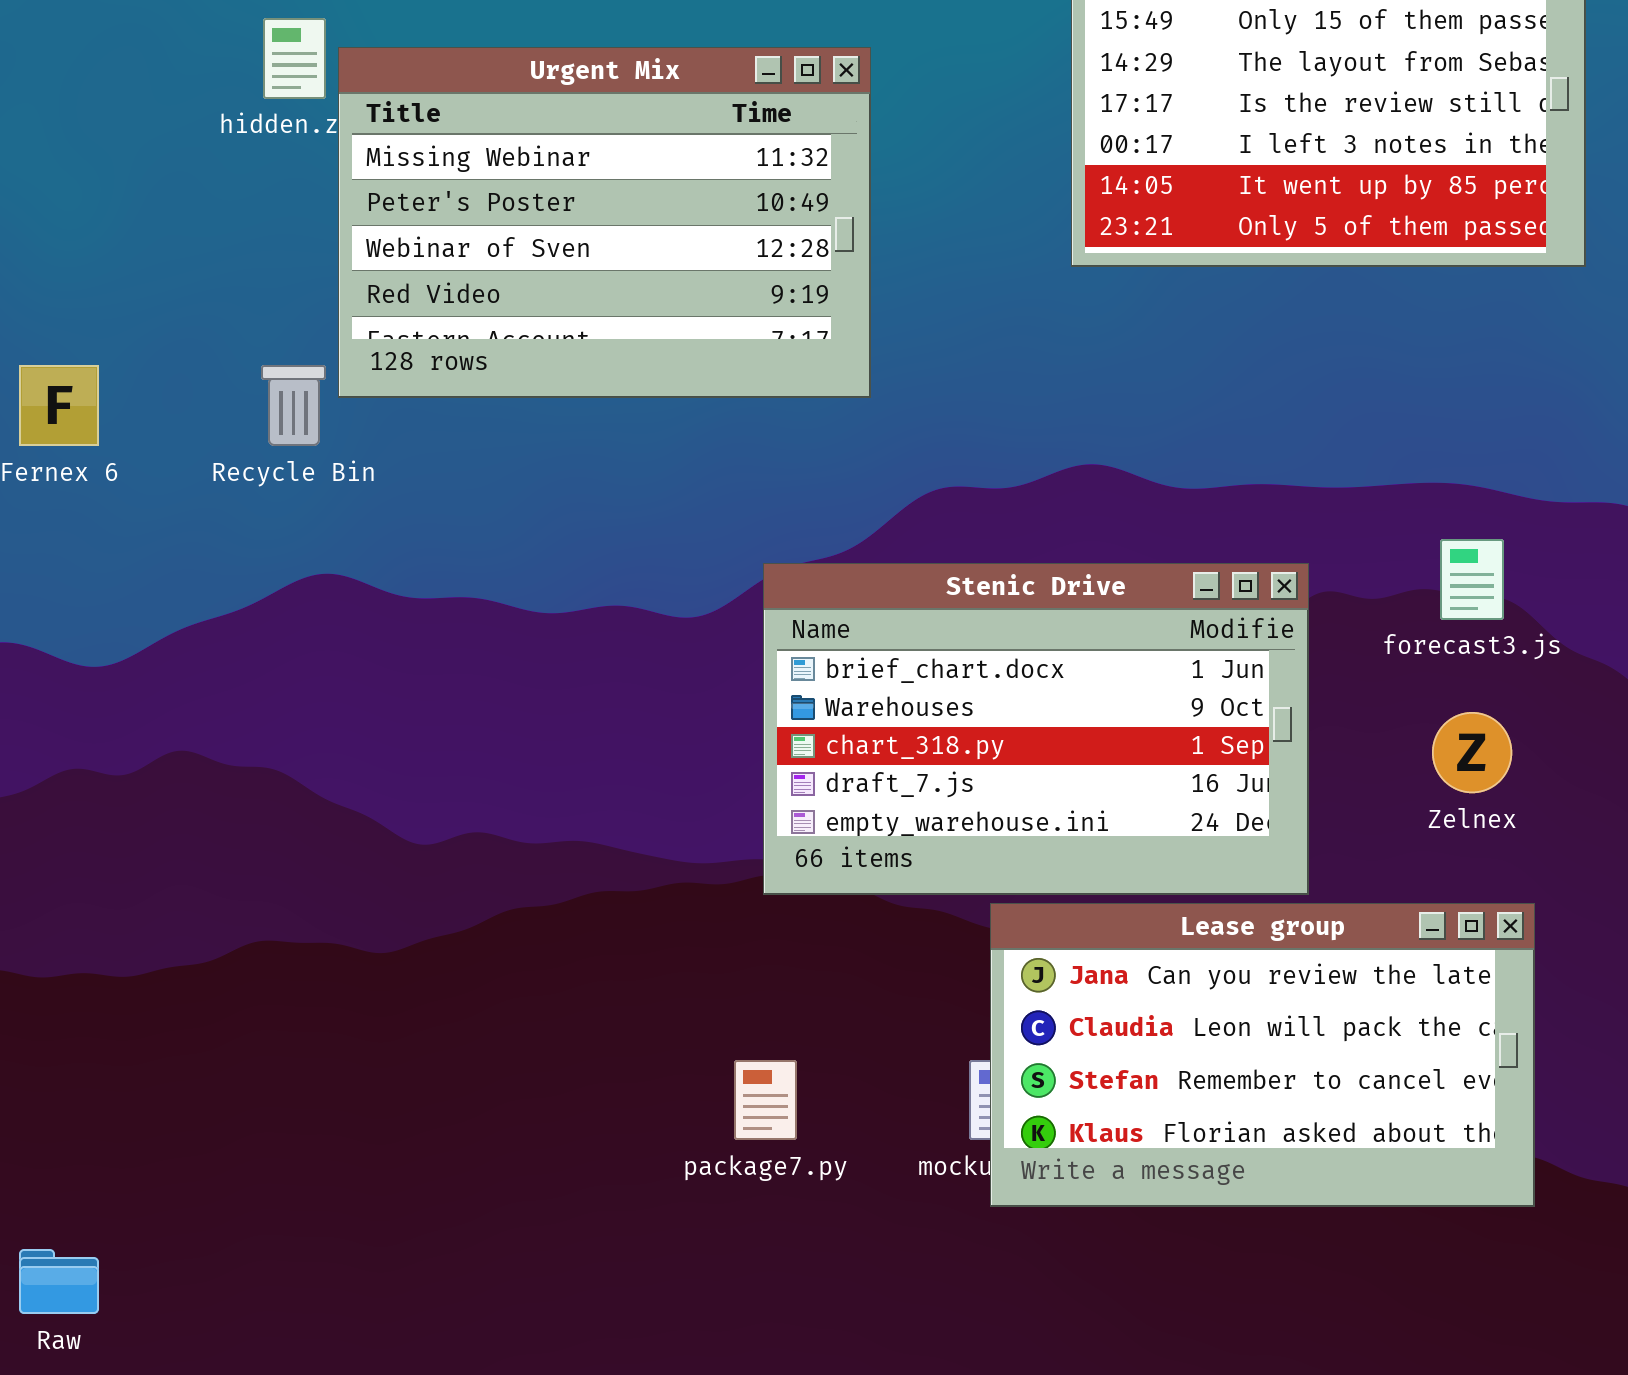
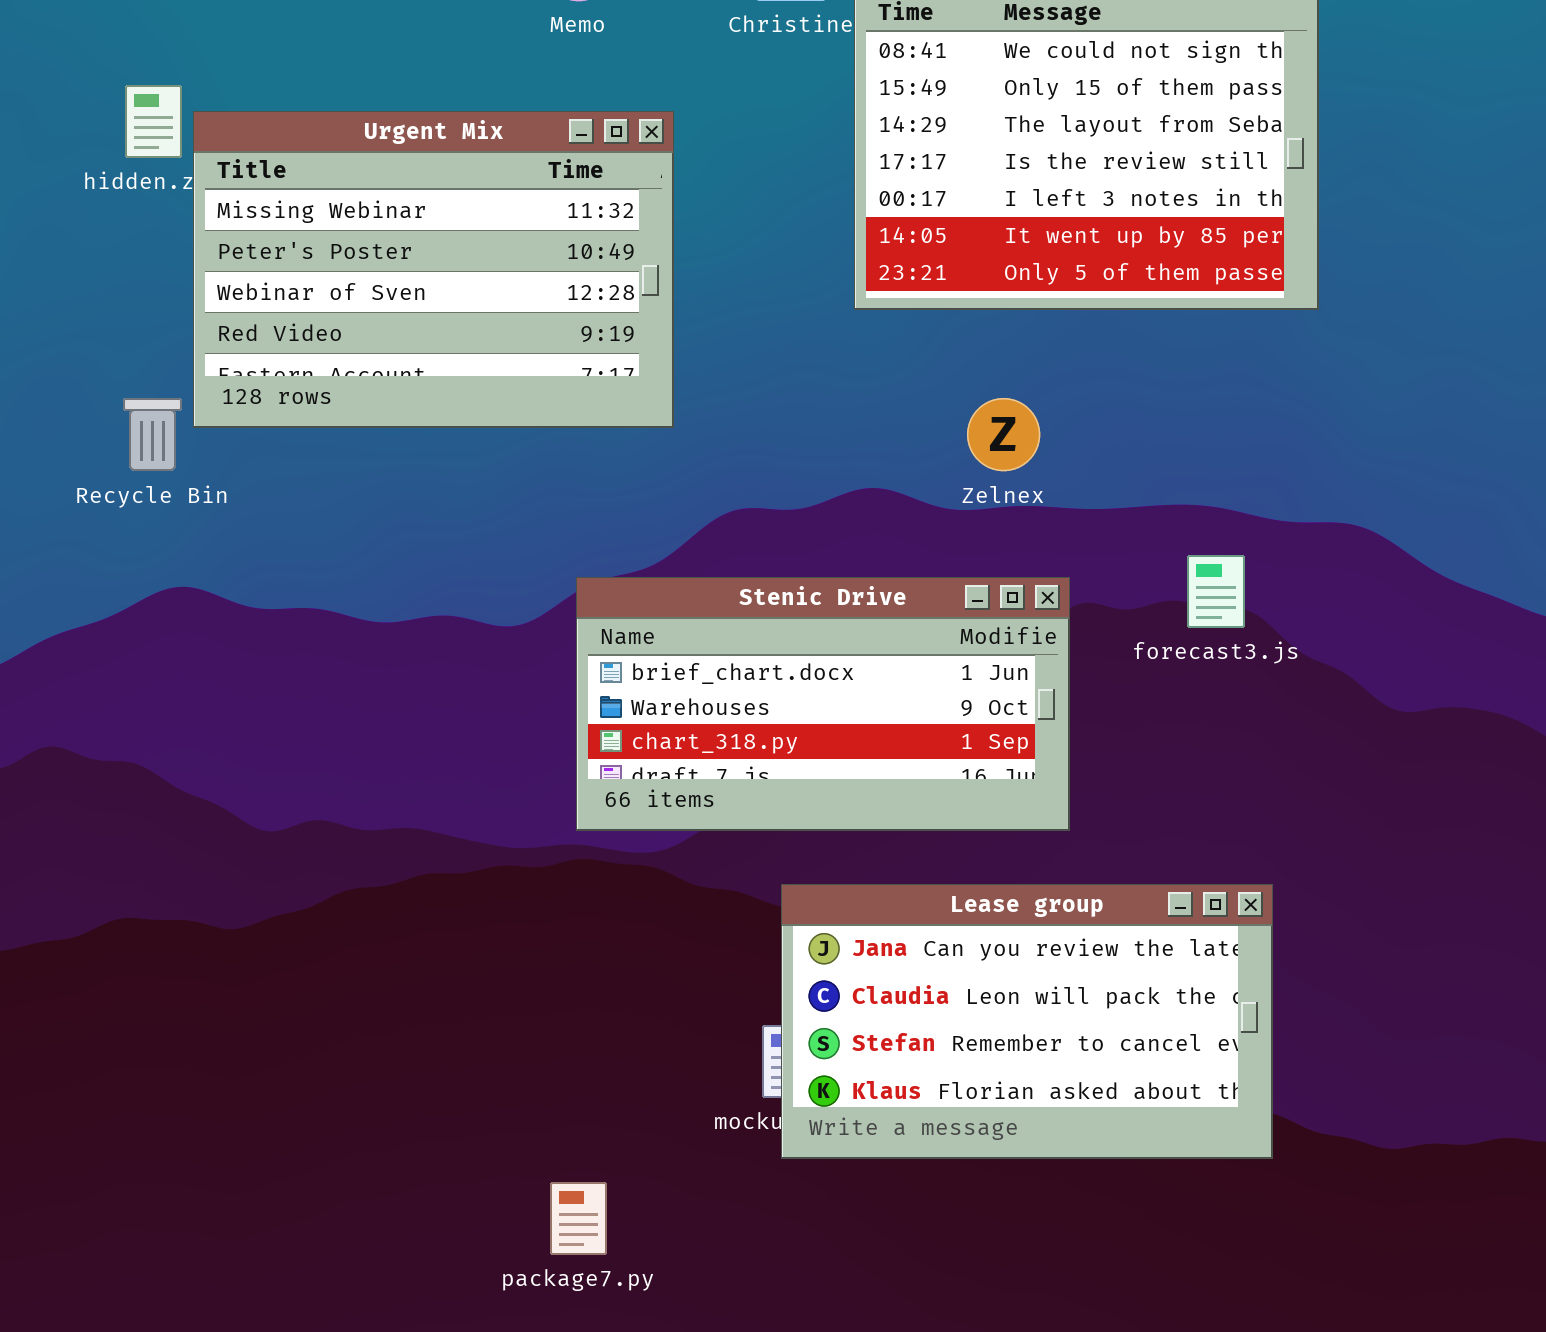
Stenic Drive: [763,563,1309,895] -> [576,577,1070,831], resized
Zelnex: [1432,712,1512,793] -> [967,398,1040,471], moved
package7.py: [734,1060,797,1140] -> [550,1182,607,1255], moved

